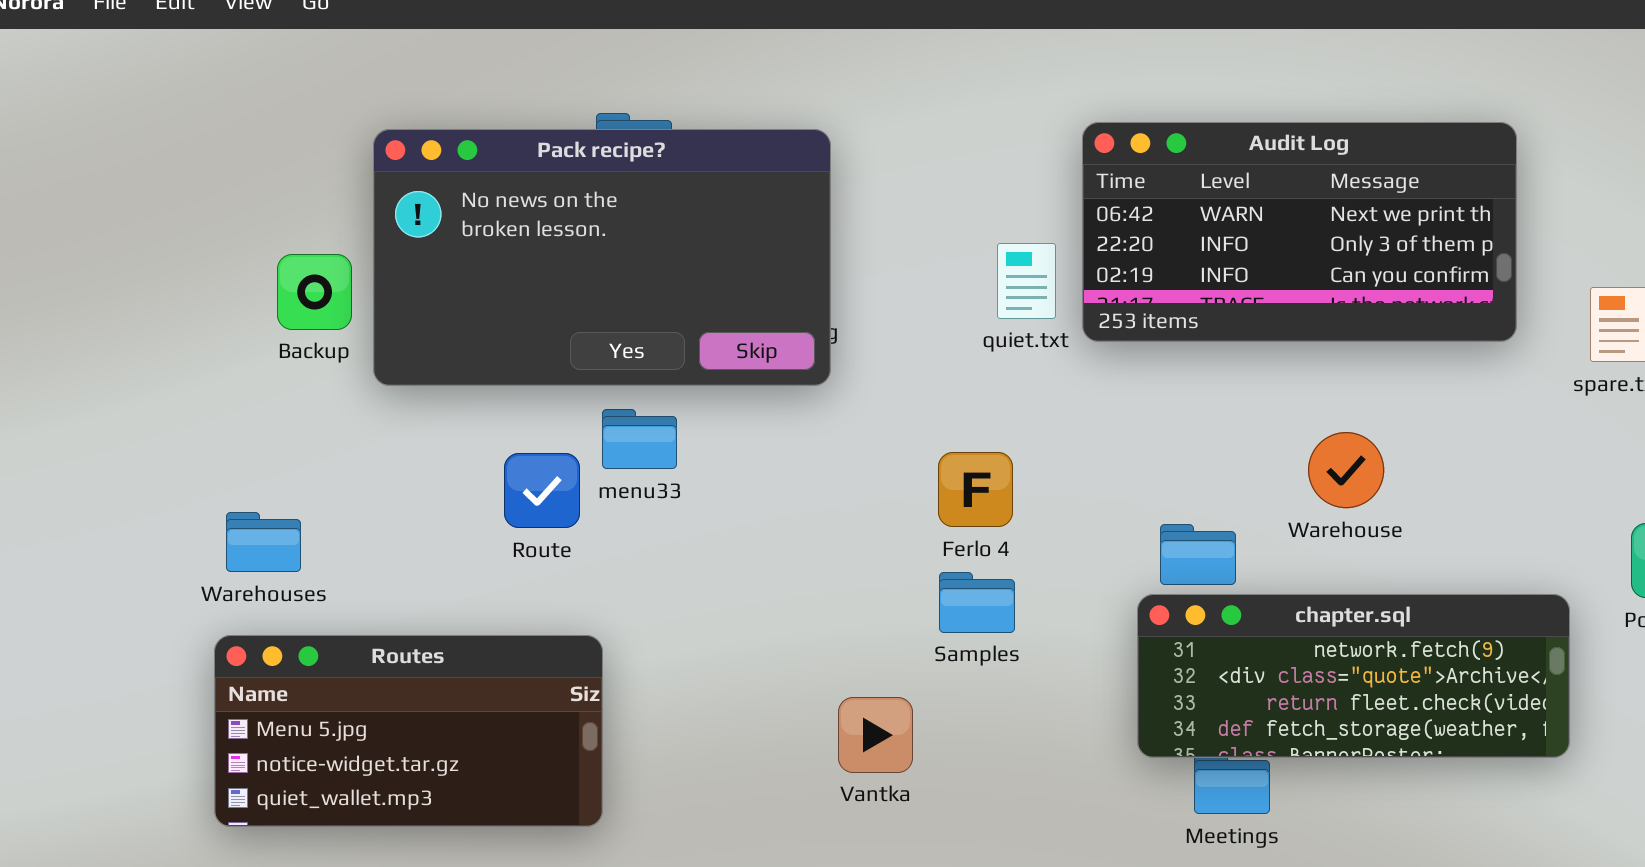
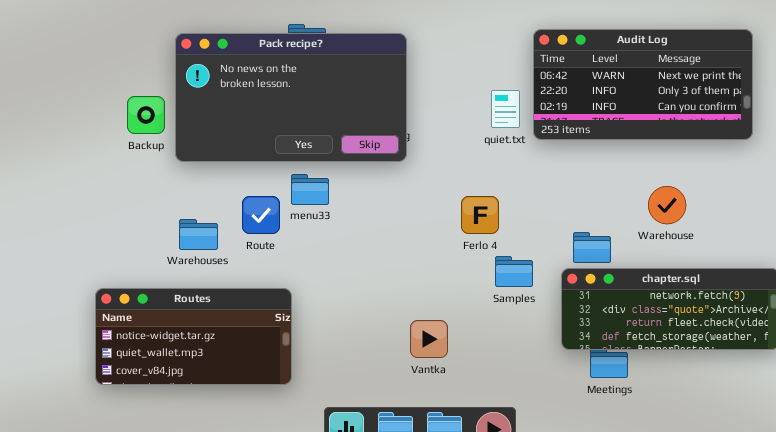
Warehouses: [226,512,301,572] -> [179,219,218,250], moved
Samples: [939,572,1015,633] -> [495,256,533,287], moved
Routes: [214,635,603,827] -> [95,288,292,385], scrolled down 1 row

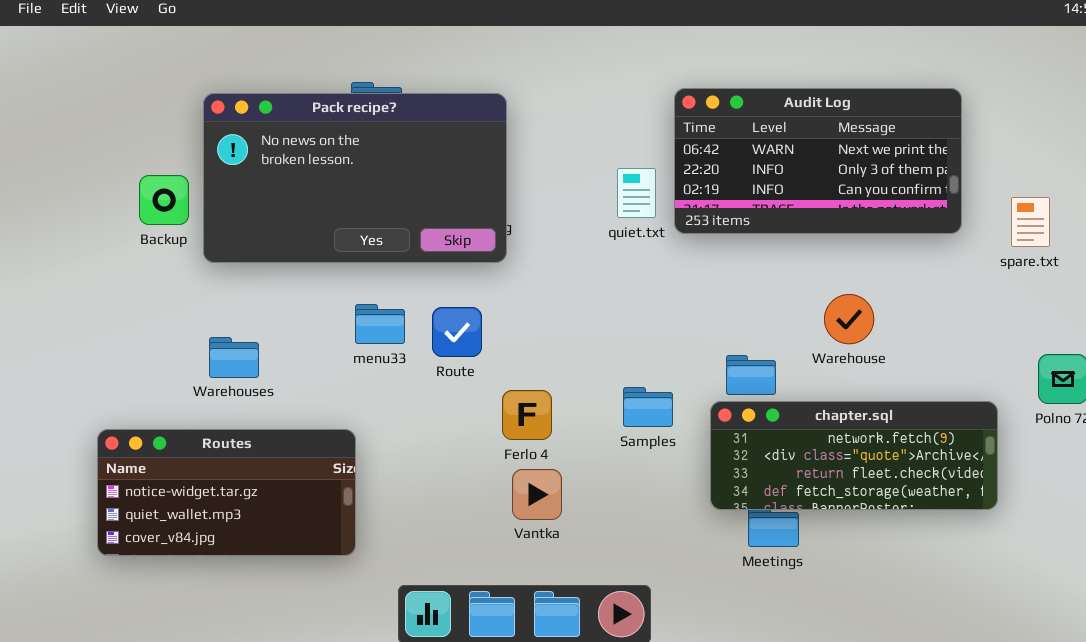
menu33: [291,174,329,205] -> [355,304,405,344], moved
Ferlo 4: [461,196,499,234] -> [502,390,552,440], moved
Route: [242,196,280,234] -> [432,307,482,357], moved

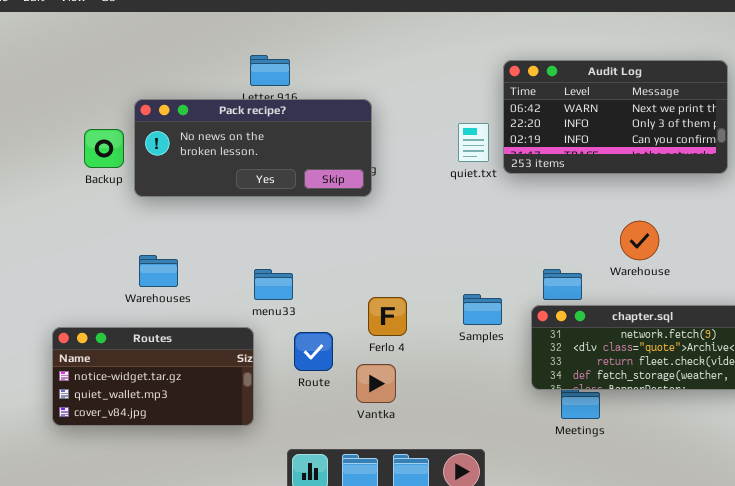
Pack recipe?: [203,93,507,263] -> [134,99,372,197], resized
menu33: [355,304,405,344] -> [254,269,293,300], moved
Route: [432,307,482,357] -> [294,332,333,371], moved
Vantka: [512,469,562,520] -> [356,364,396,403], moved

